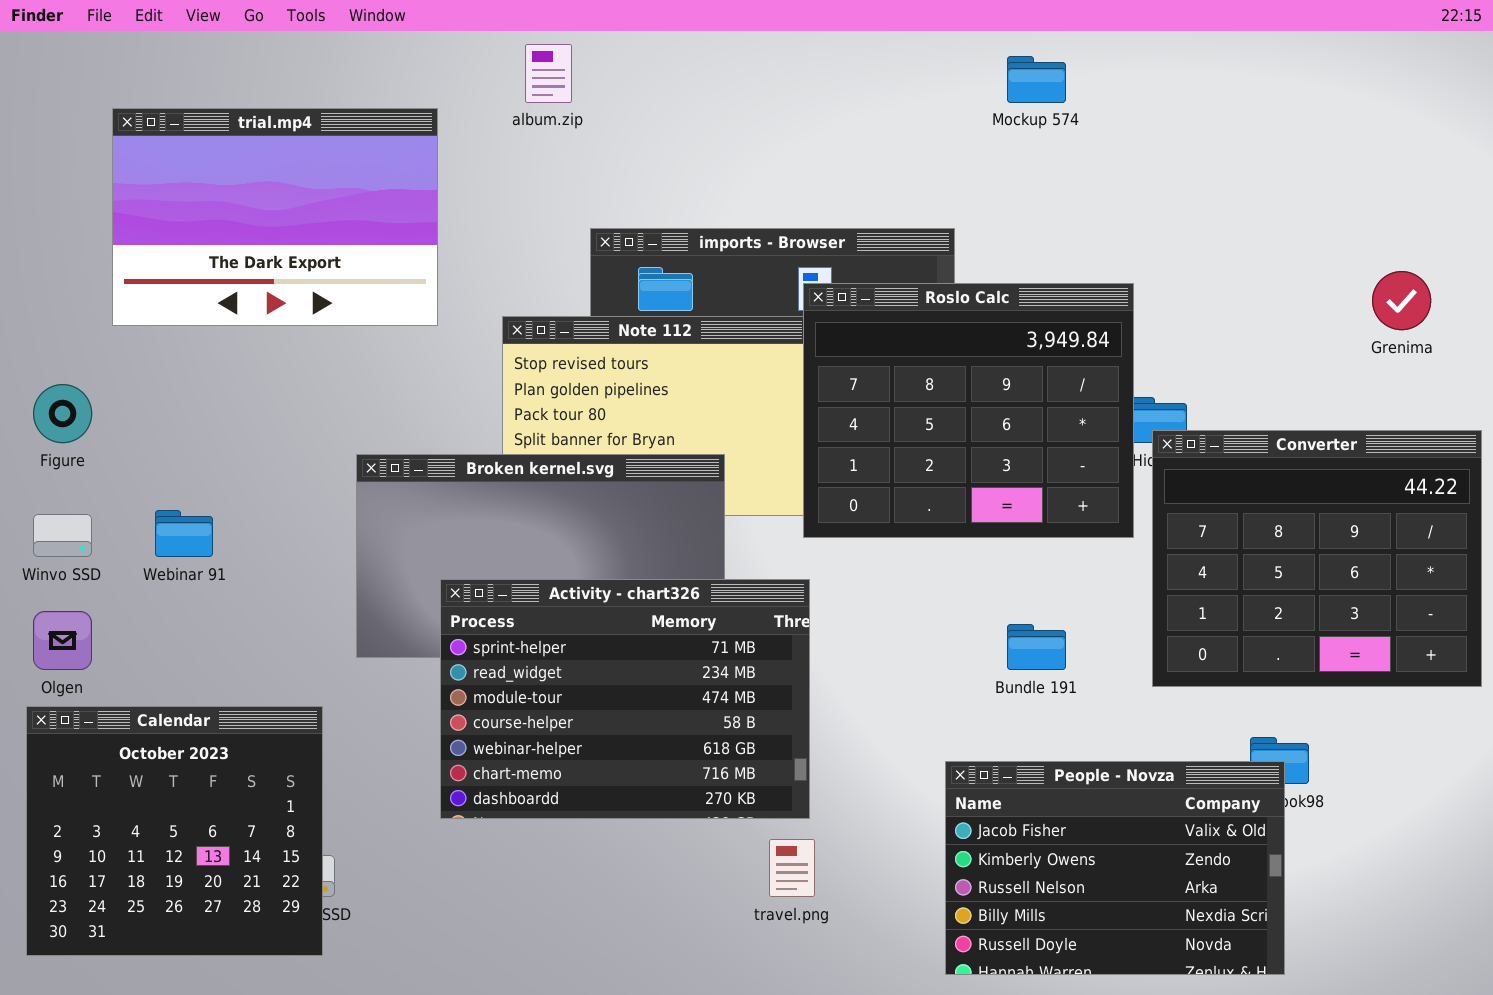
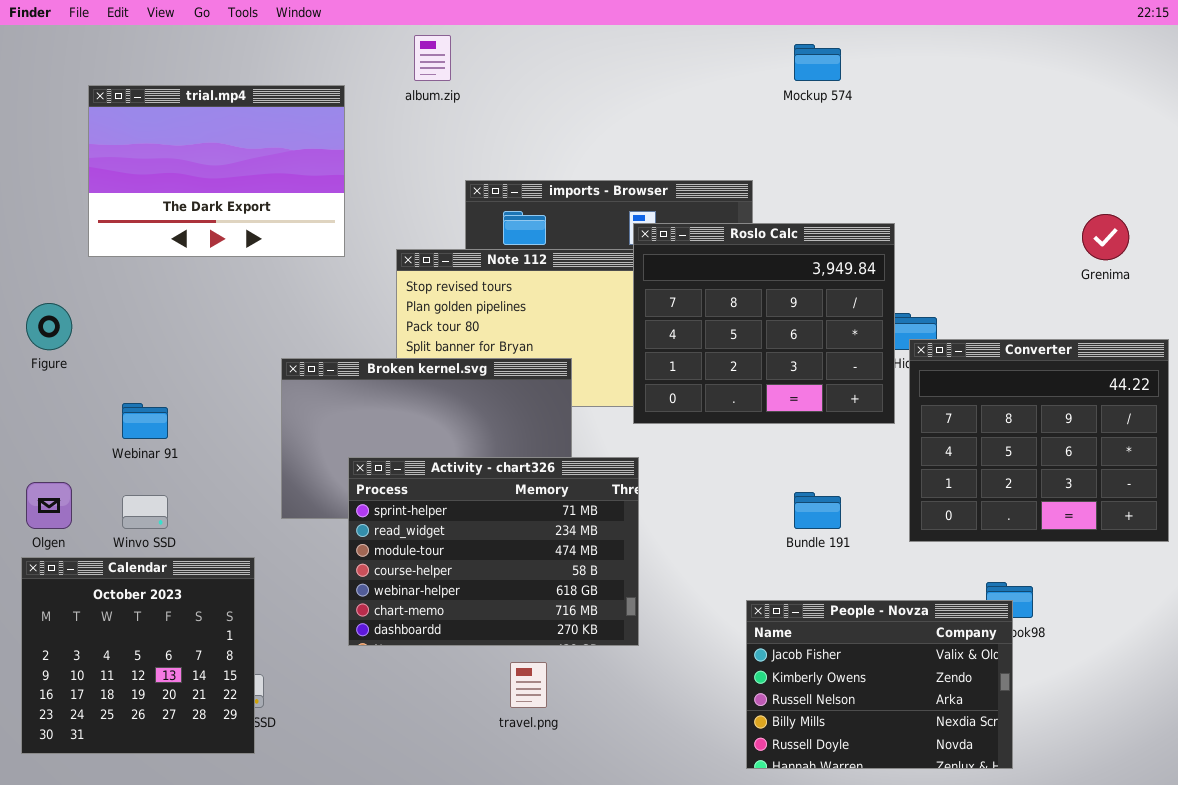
Winvo SSD: [33,514,92,557] -> [122,495,168,529], moved
travel.png: [769,839,815,897] -> [510,662,547,708], moved

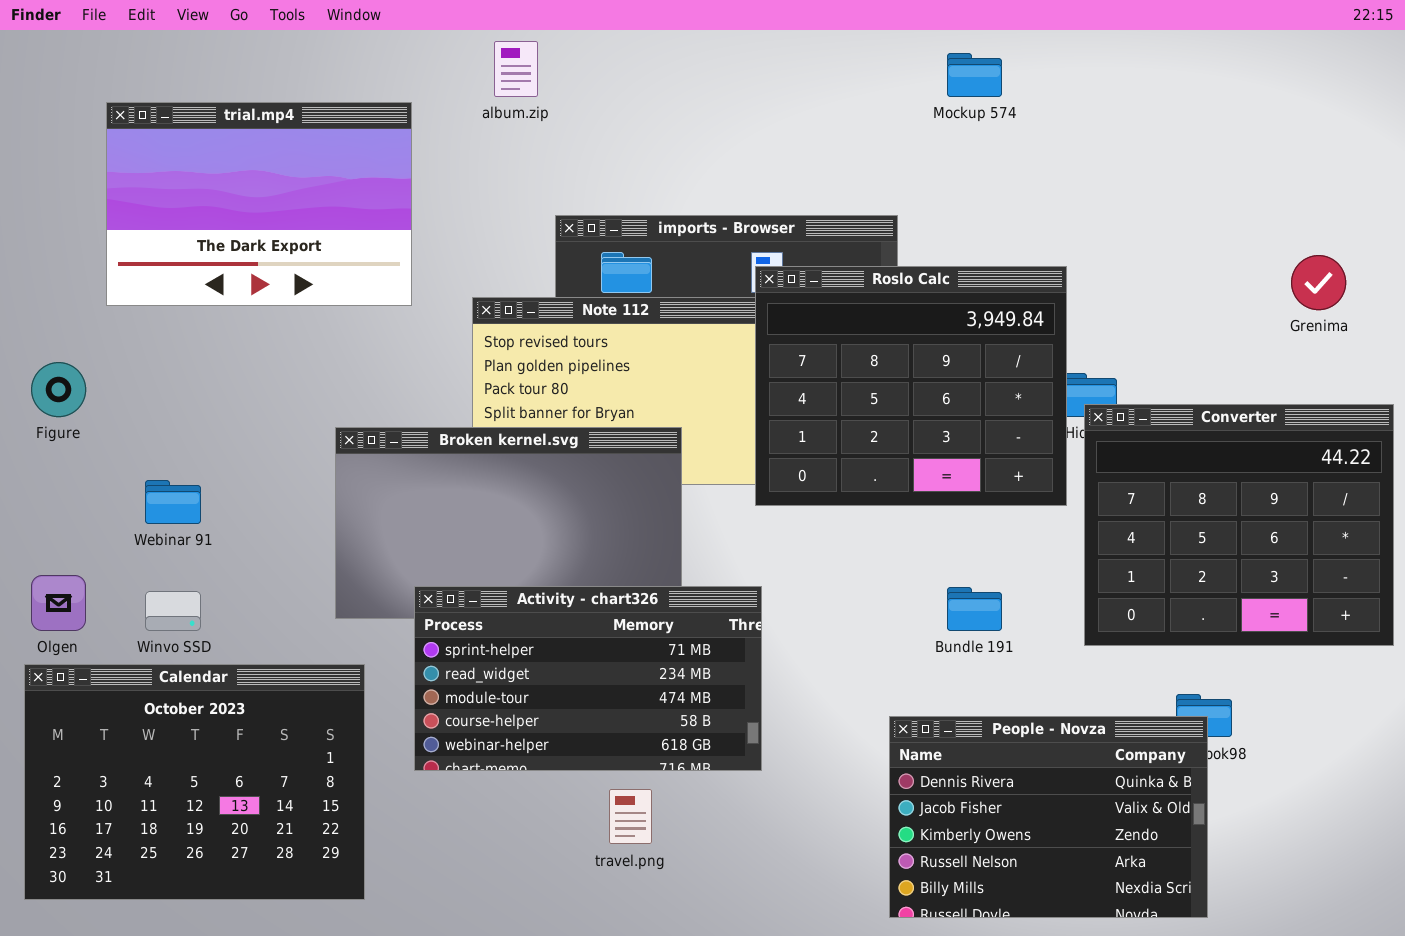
Activity - chart326: [348,457,639,646] -> [414,586,762,771], resized
Calendar: [21,557,255,754] -> [24,664,365,900], resized
People - Novza: [746,600,1013,769] -> [889,716,1208,918], scrolled up 1 row

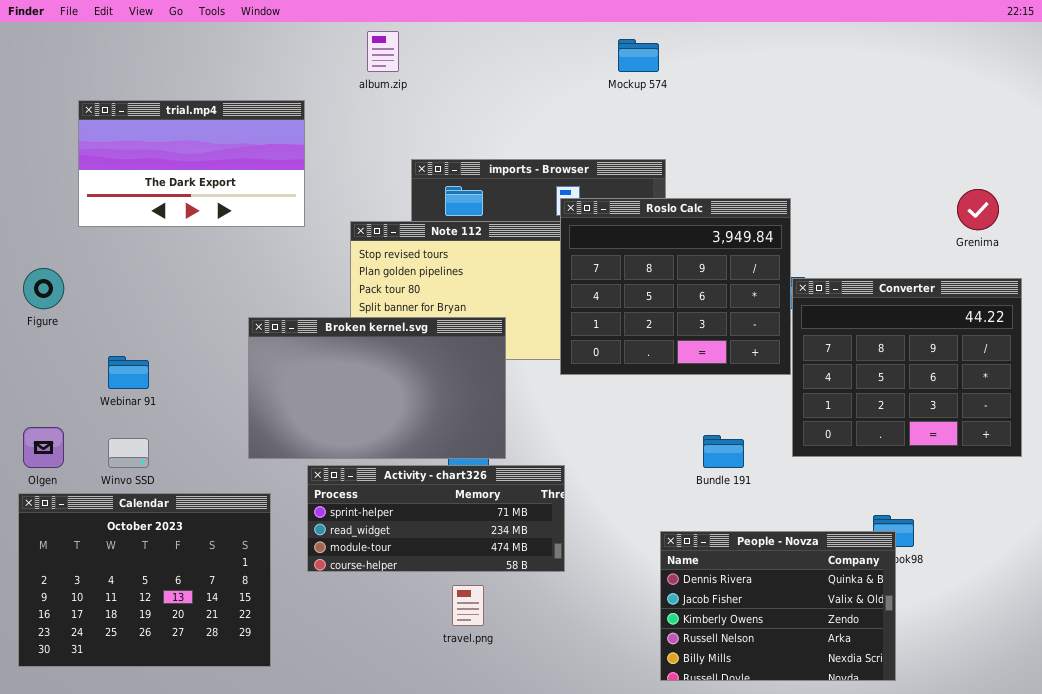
Mockup 574: [947,53,1002,97] -> [618,39,659,72], moved
trial.mp4: [106,102,412,306] -> [78,100,305,227], resized
Converter: [1084,404,1394,646] -> [792,278,1022,457], moved
Activity - chart326: [414,586,762,771] -> [307,465,565,572], resized

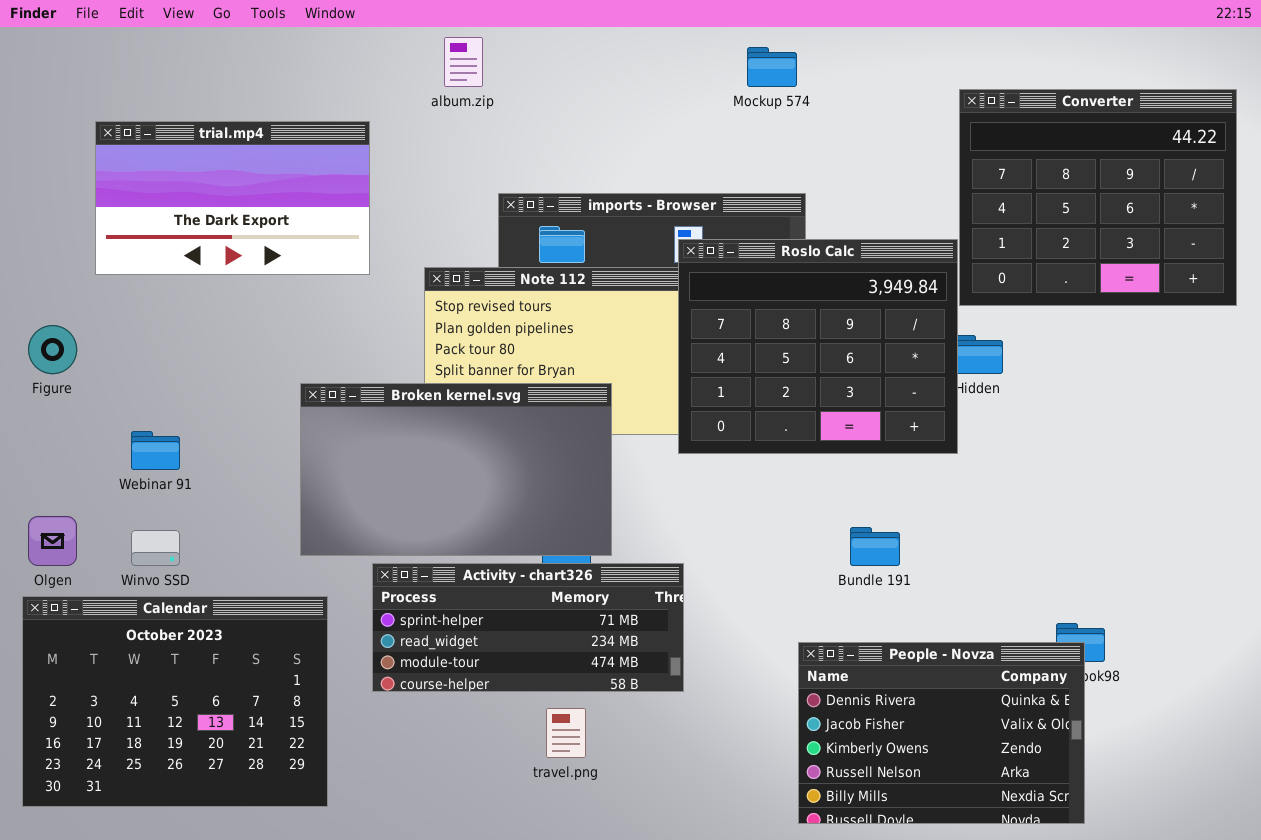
Converter: [792,278,1022,457] -> [959,89,1237,306], moved

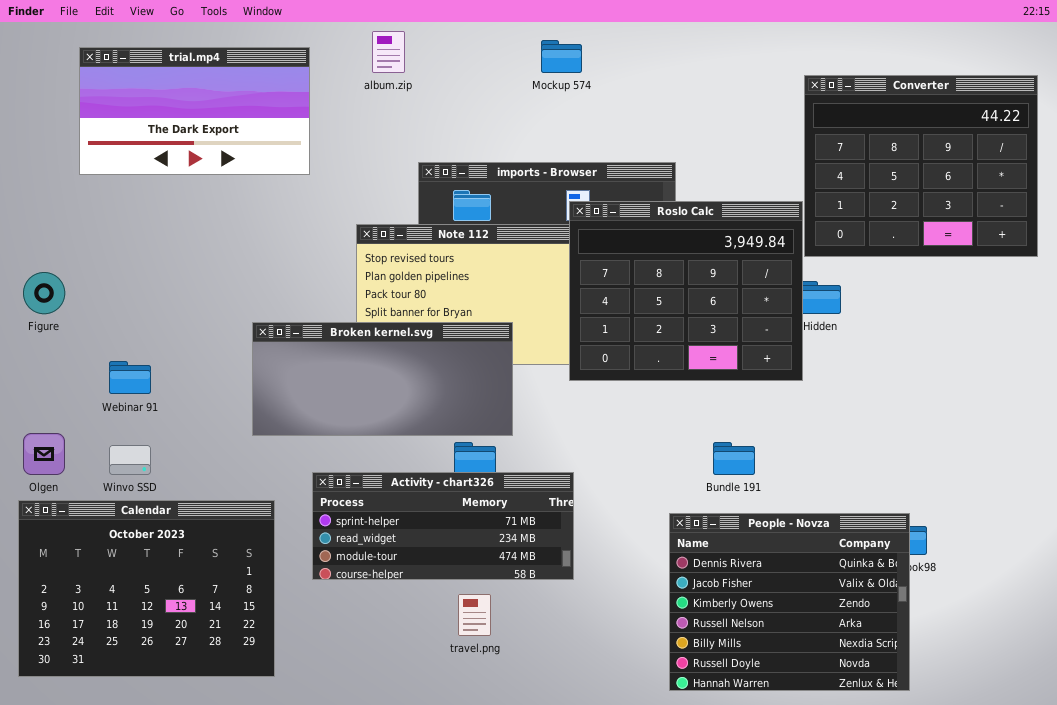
Mockup 574: [747,47,797,87] -> [541,40,582,73], moved
trial.mp4: [95,121,370,275] -> [79,47,310,175], moved
Broken kernel.svg: [300,383,612,556] -> [252,322,513,436], resized
People - Novza: [798,642,1085,824] -> [669,513,910,691], resized

